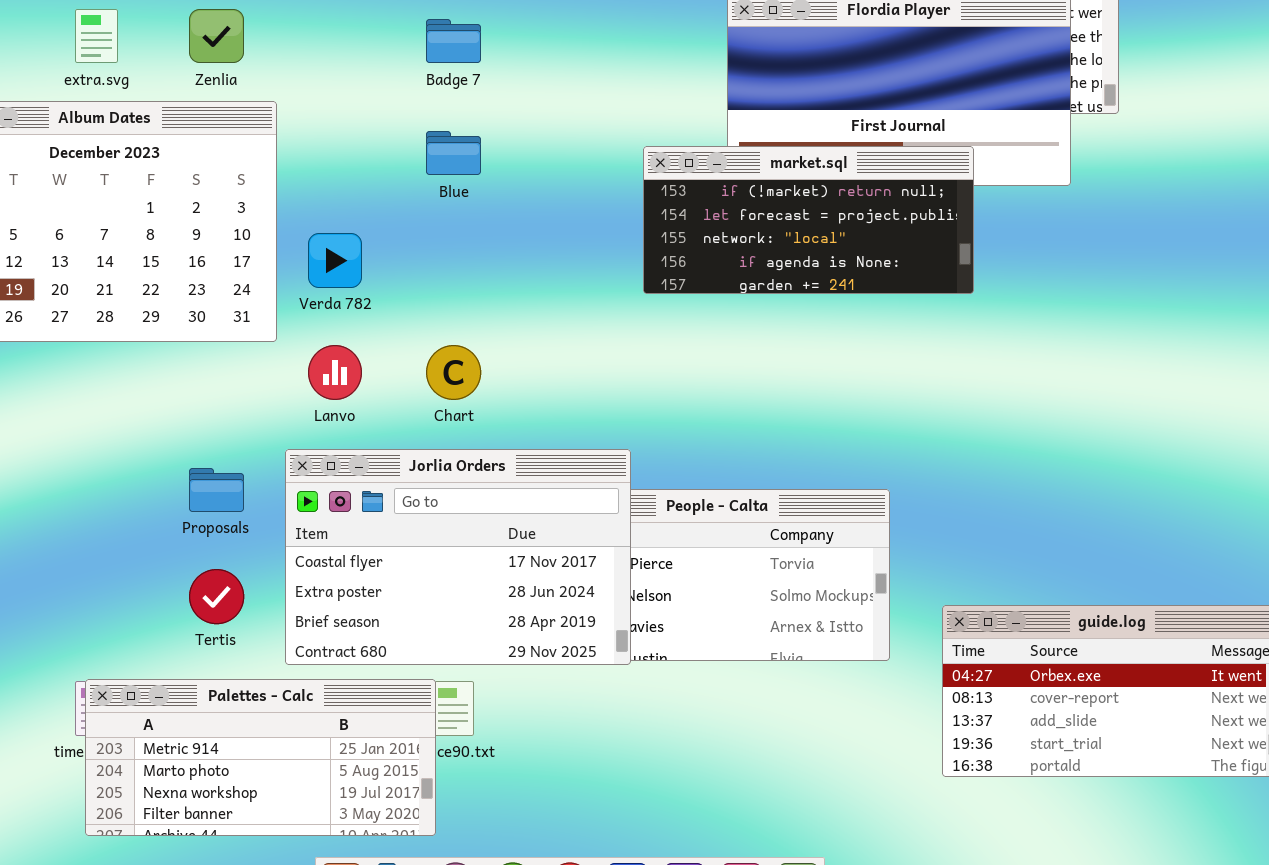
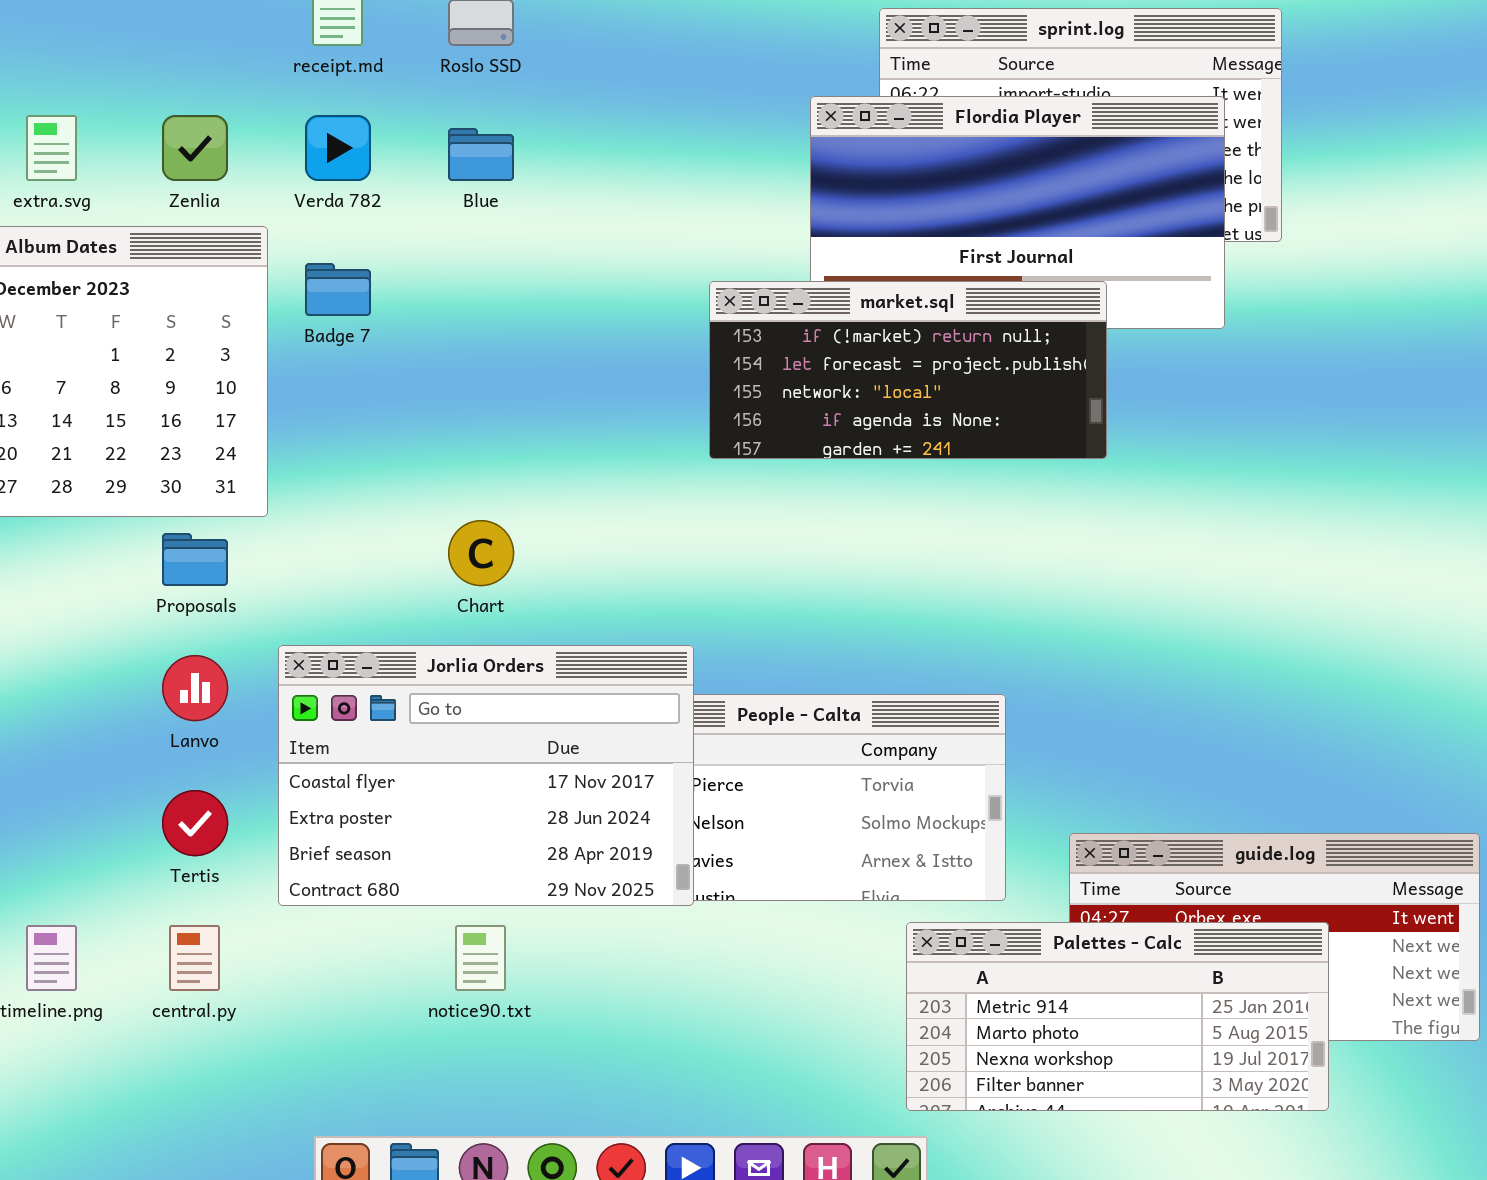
Badge 7: [426,19,481,63] -> [305,263,371,316], moved
Blue: [426,131,481,175] -> [448,128,514,181], moved
Verda 782: [308,233,362,288] -> [305,115,371,181], moved
Lanvo: [308,345,362,400] -> [162,655,228,721], moved
Proposals: [189,468,244,512] -> [162,533,228,586], moved
Palettes - Calc: [85,679,436,836] -> [906,922,1329,1111], moved

